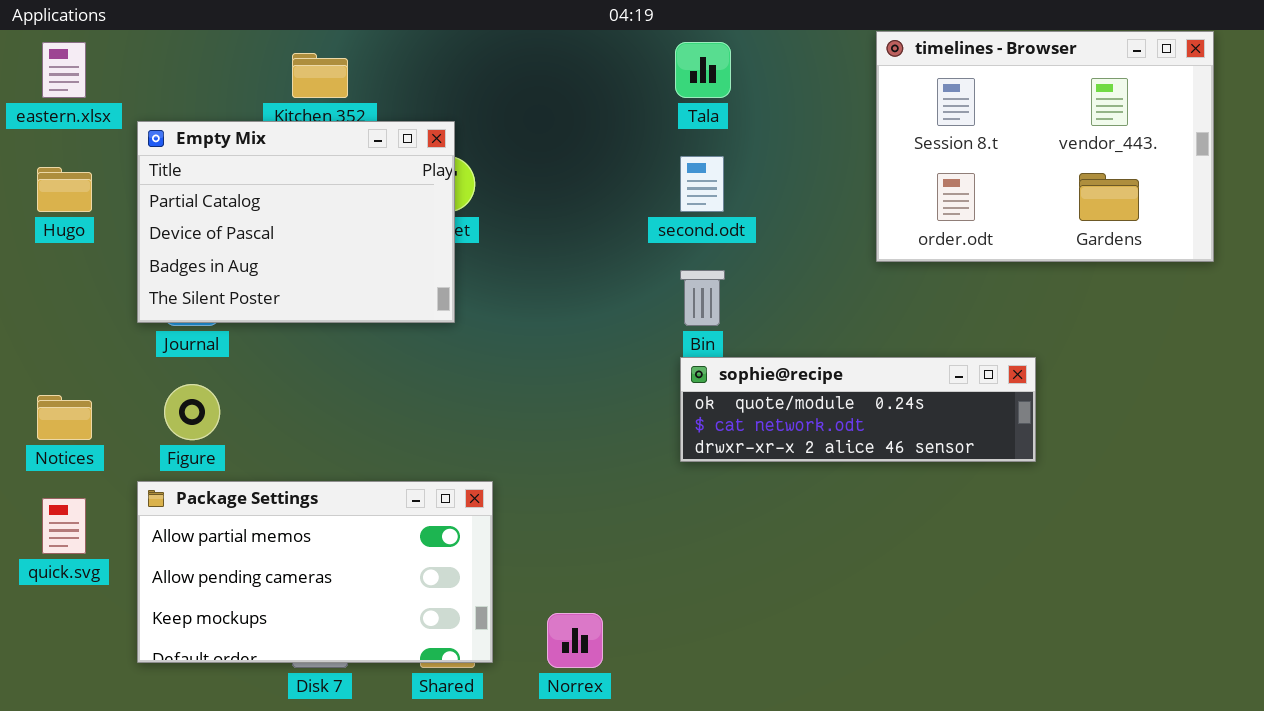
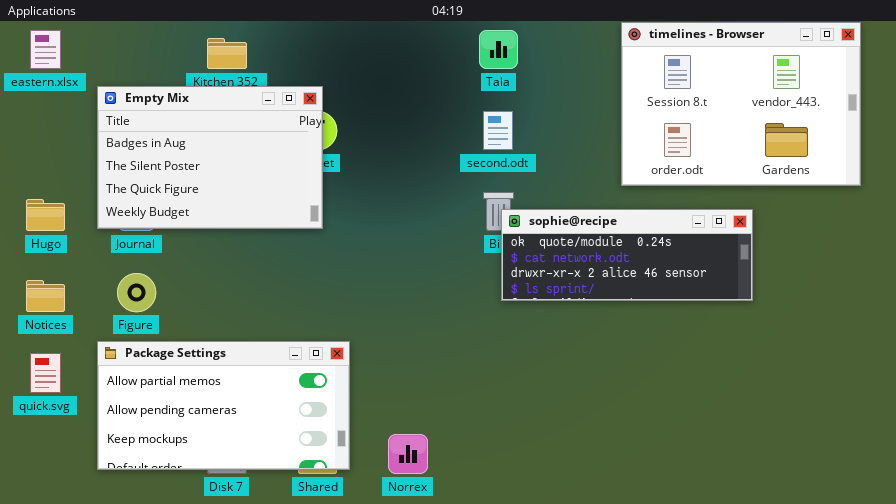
Empty Mix: [137,121,455,323] -> [97,86,323,229], scrolled down 2 rows
Hugo: [37,167,92,212] -> [26,199,65,231], moved
sophie@recipe: [680,357,1036,462] -> [501,209,753,301], moved, resized

